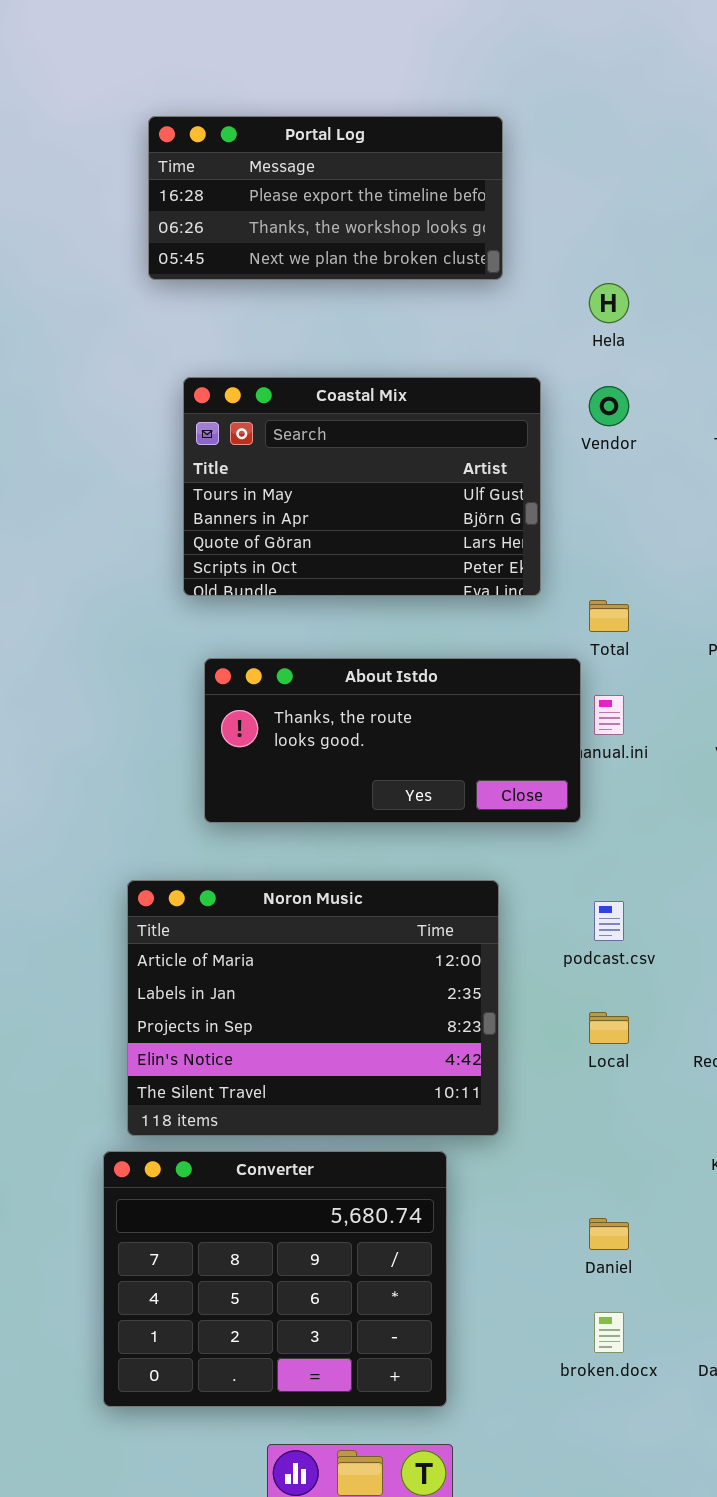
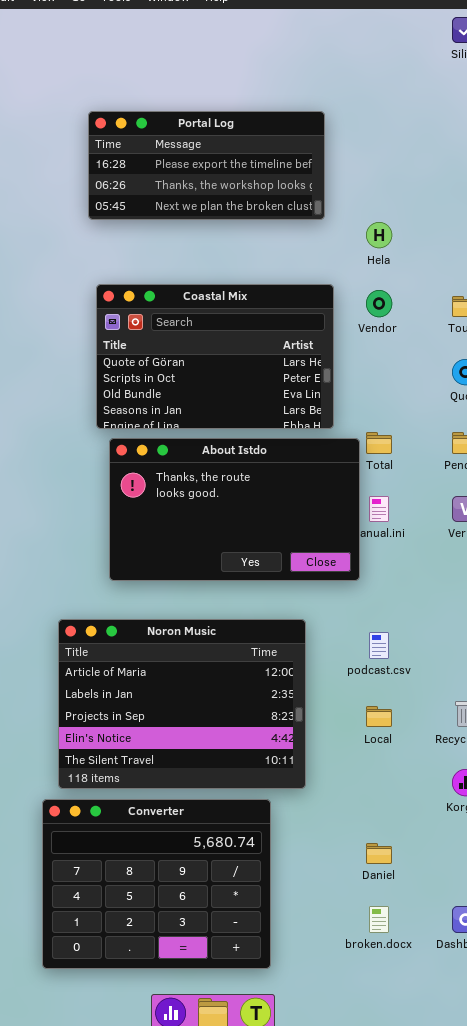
Portal Log: [148,116,503,280] -> [88,111,325,220], moved
Coastal Mix: [183,377,541,596] -> [96,284,334,429], scrolled down 2 rows
About Istdo: [204,658,581,823] -> [109,438,360,581], resized

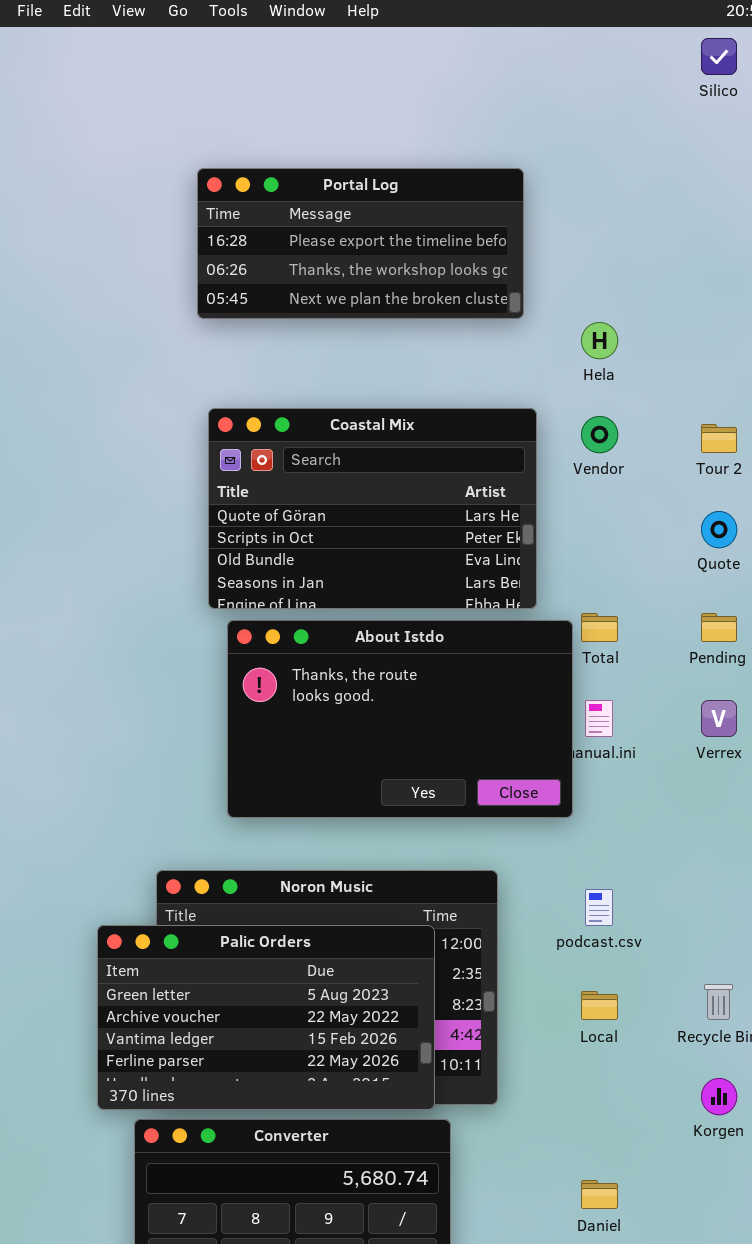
Palic Orders: none -> [97,925,435,1110], opened

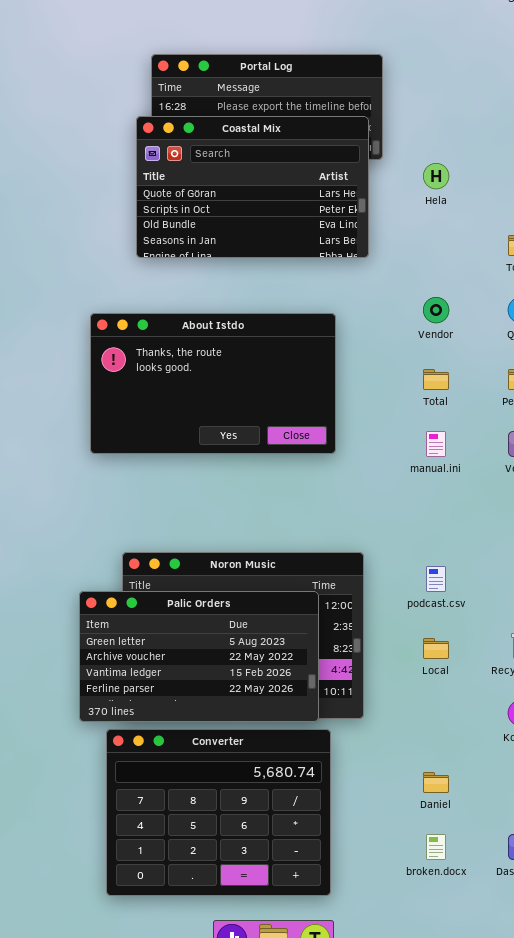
Coastal Mix: [208,408,537,609] -> [136,116,369,258], moved
Vendor: [581,416,618,453] -> [423,297,449,323], moved
About Istdo: [227,620,573,818] -> [90,313,336,454], moved

